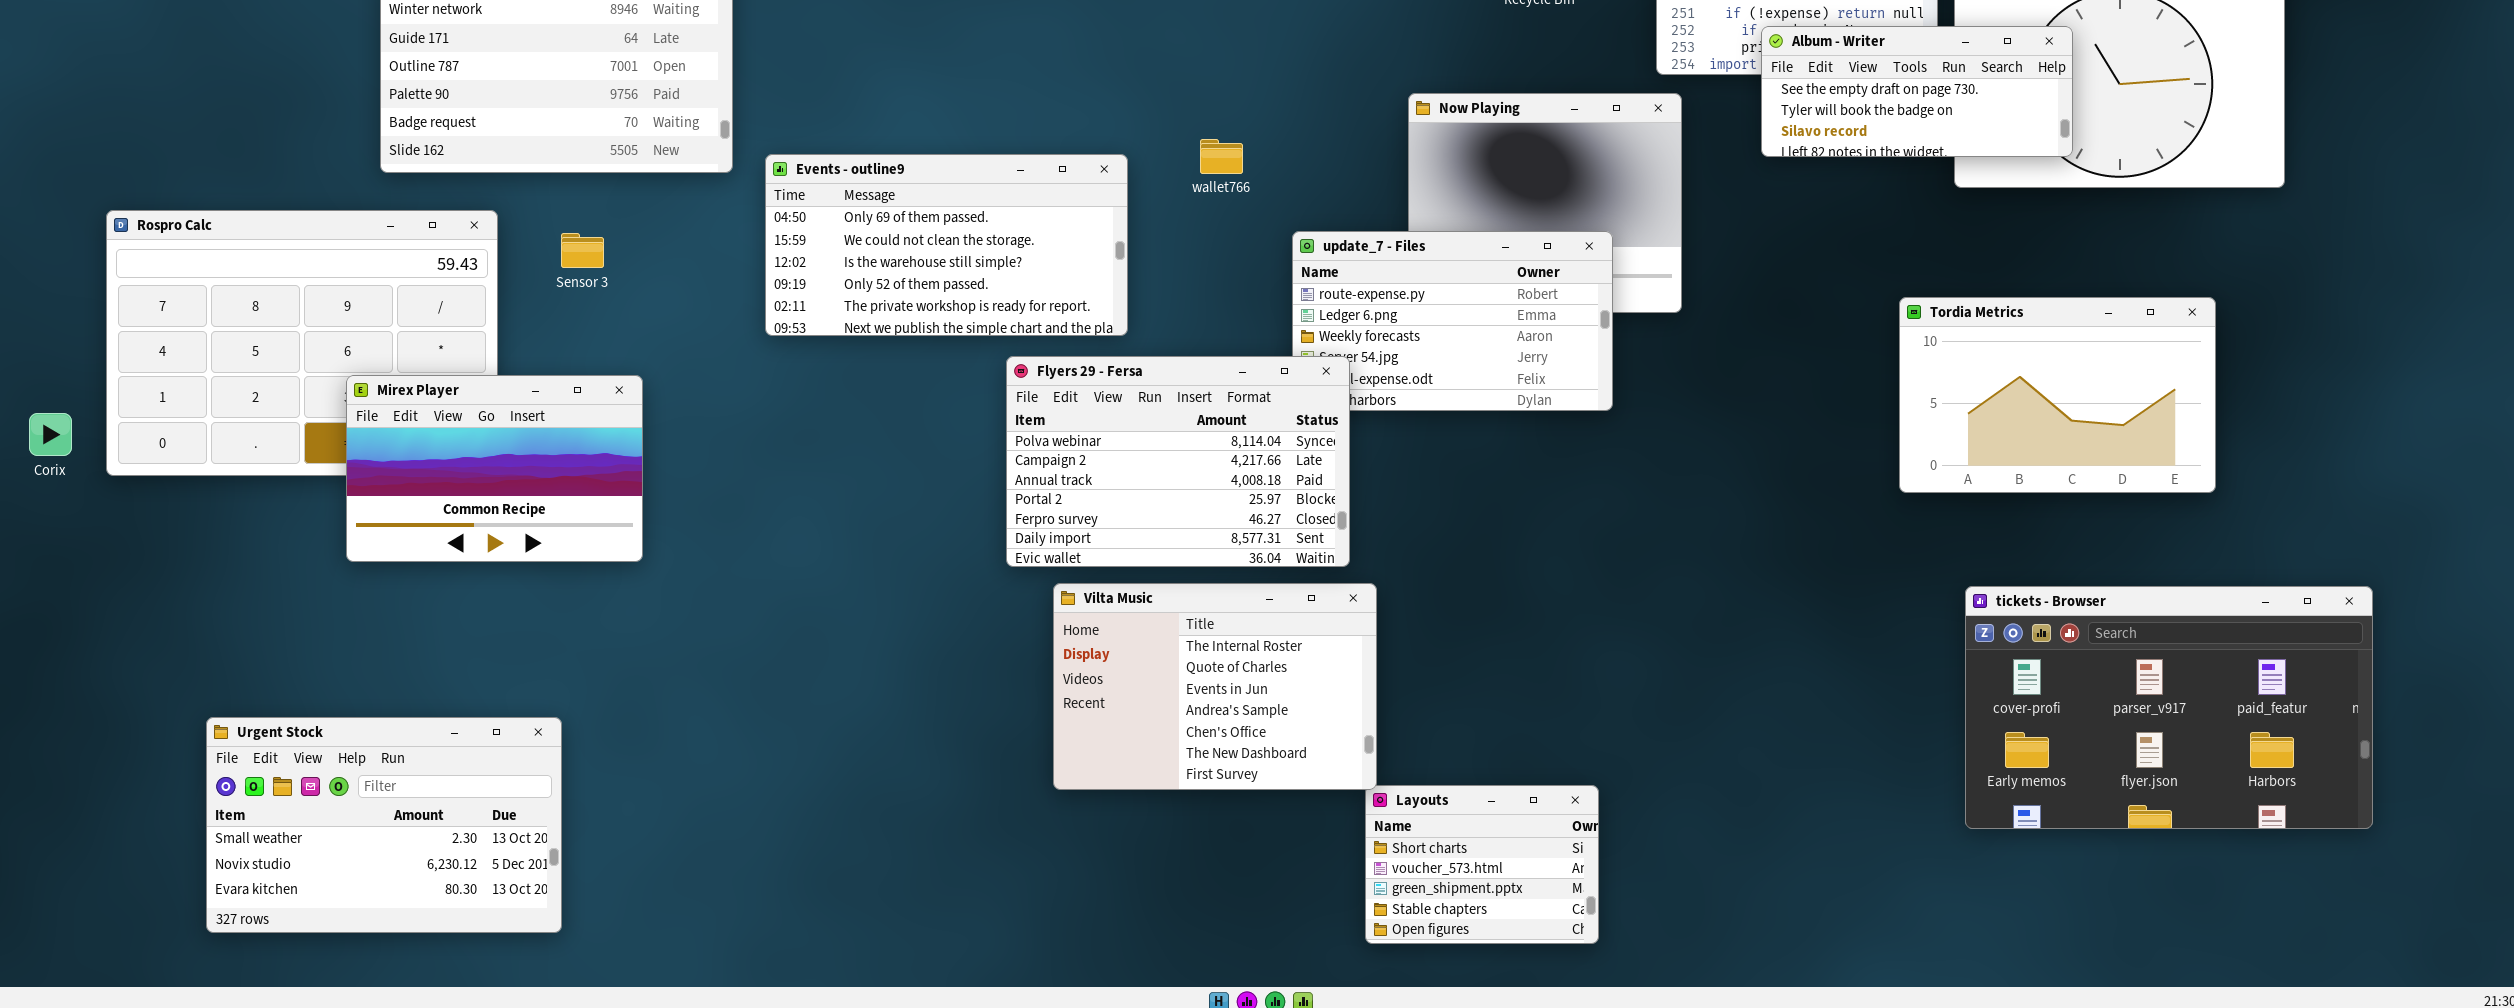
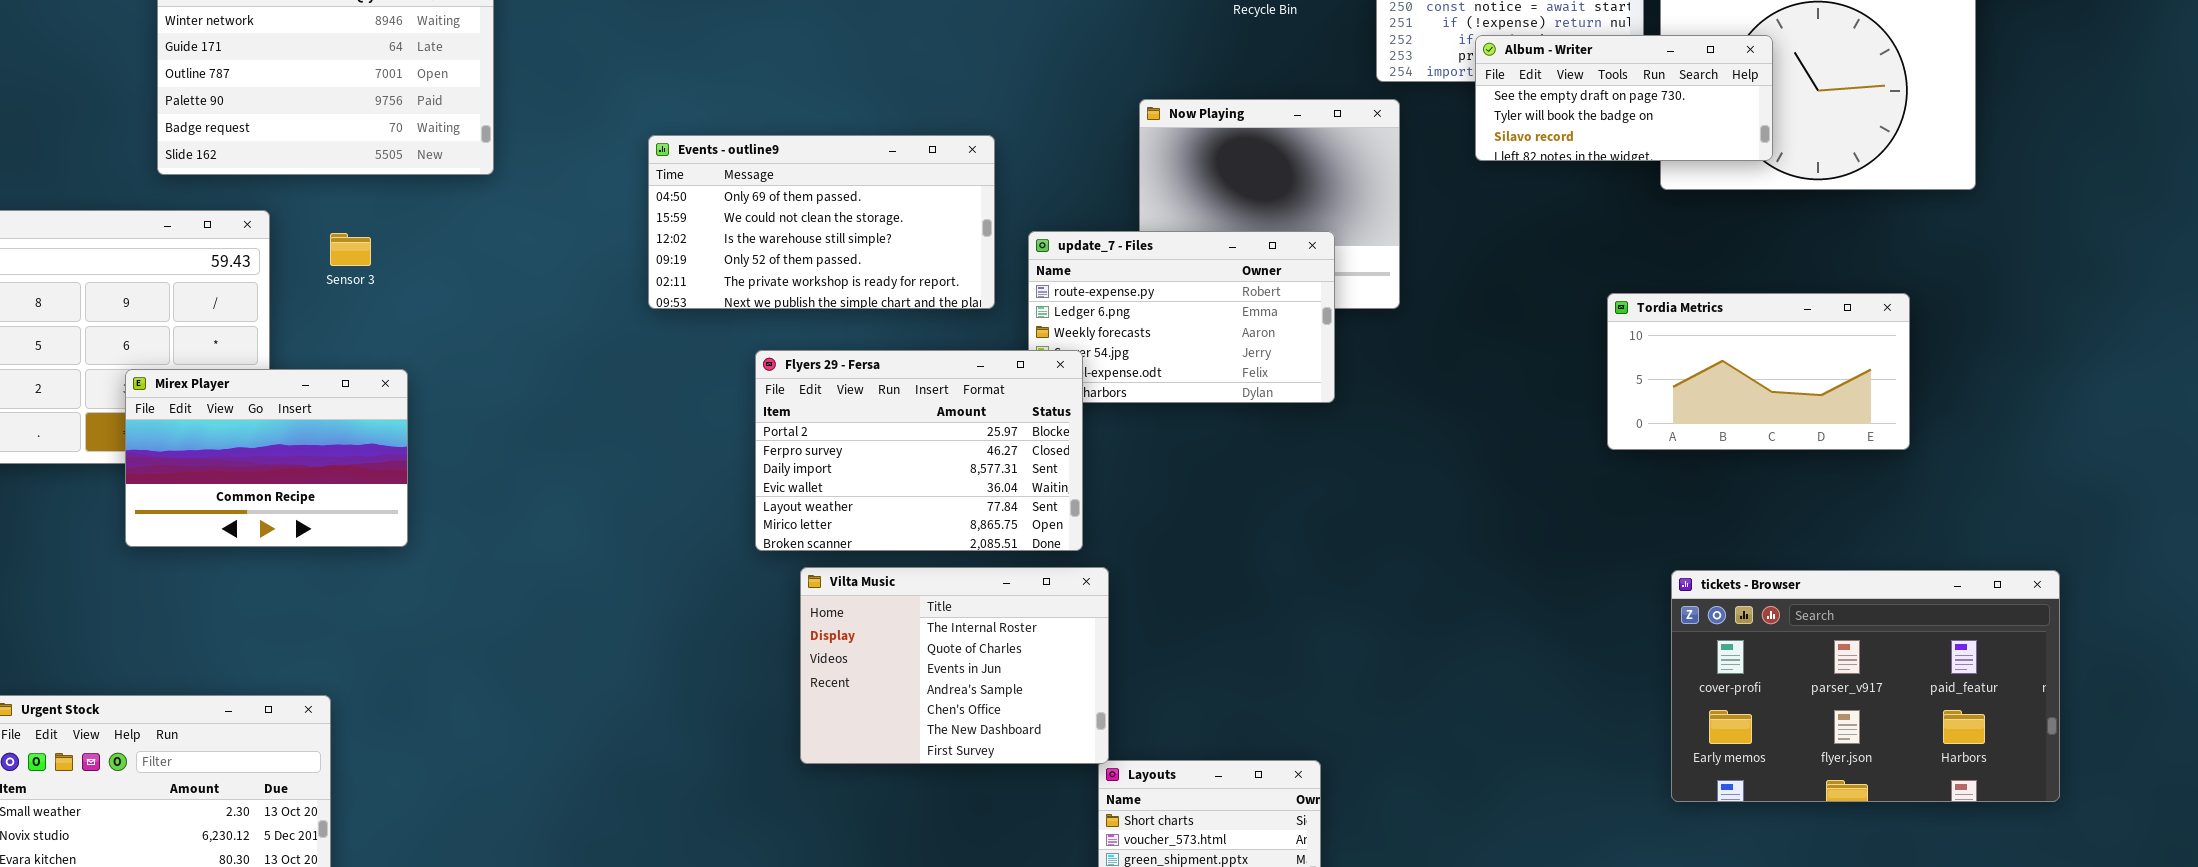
Events - outline9: [765,154,1128,336] -> [648,135,995,309], moved
Tordia Metrics: [1899,297,2216,493] -> [1607,293,1910,450], resized
Flyers 29 - Fersa: [1006,356,1350,567] -> [755,350,1083,551], scrolled down 3 rows

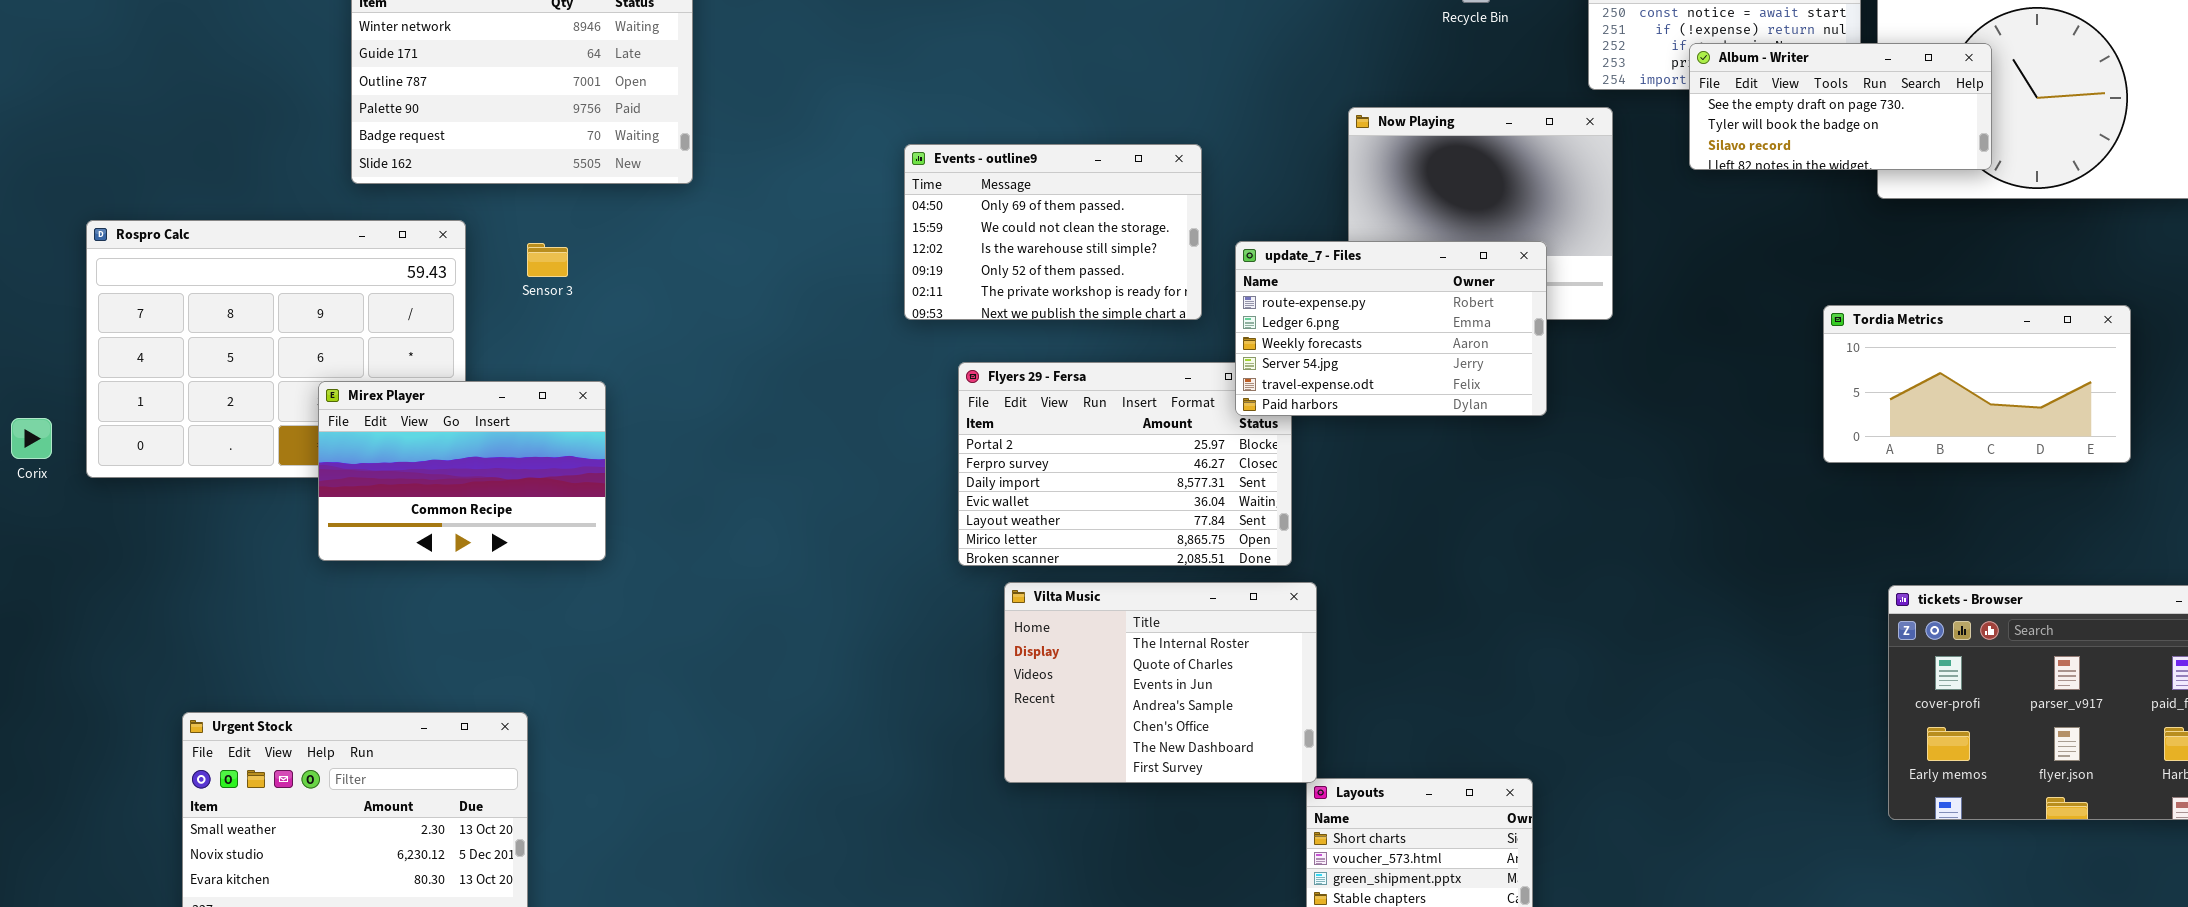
Events - outline9: [648,135,995,309] -> [904,144,1202,320], resized
update_7 - Files: [1028,231,1335,403] -> [1235,241,1547,416], raised

